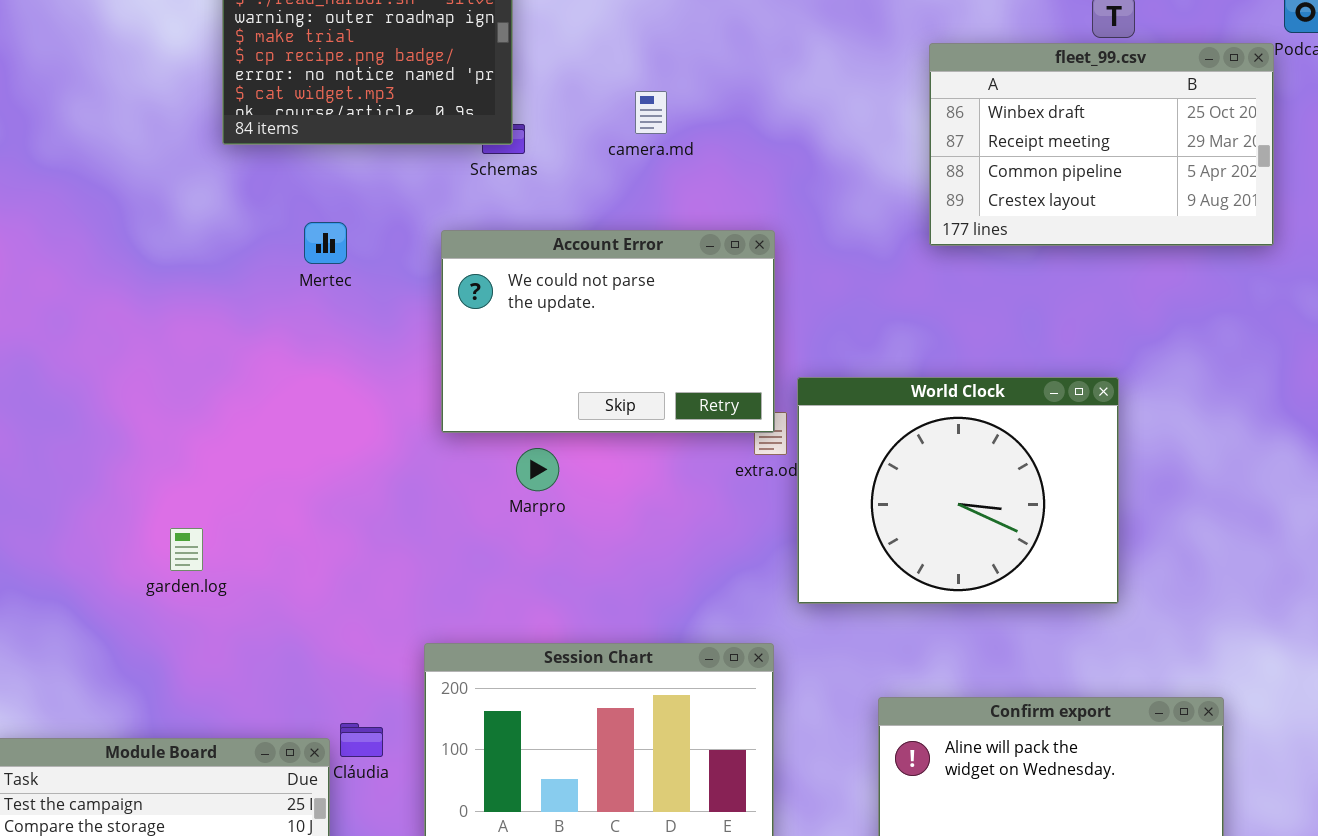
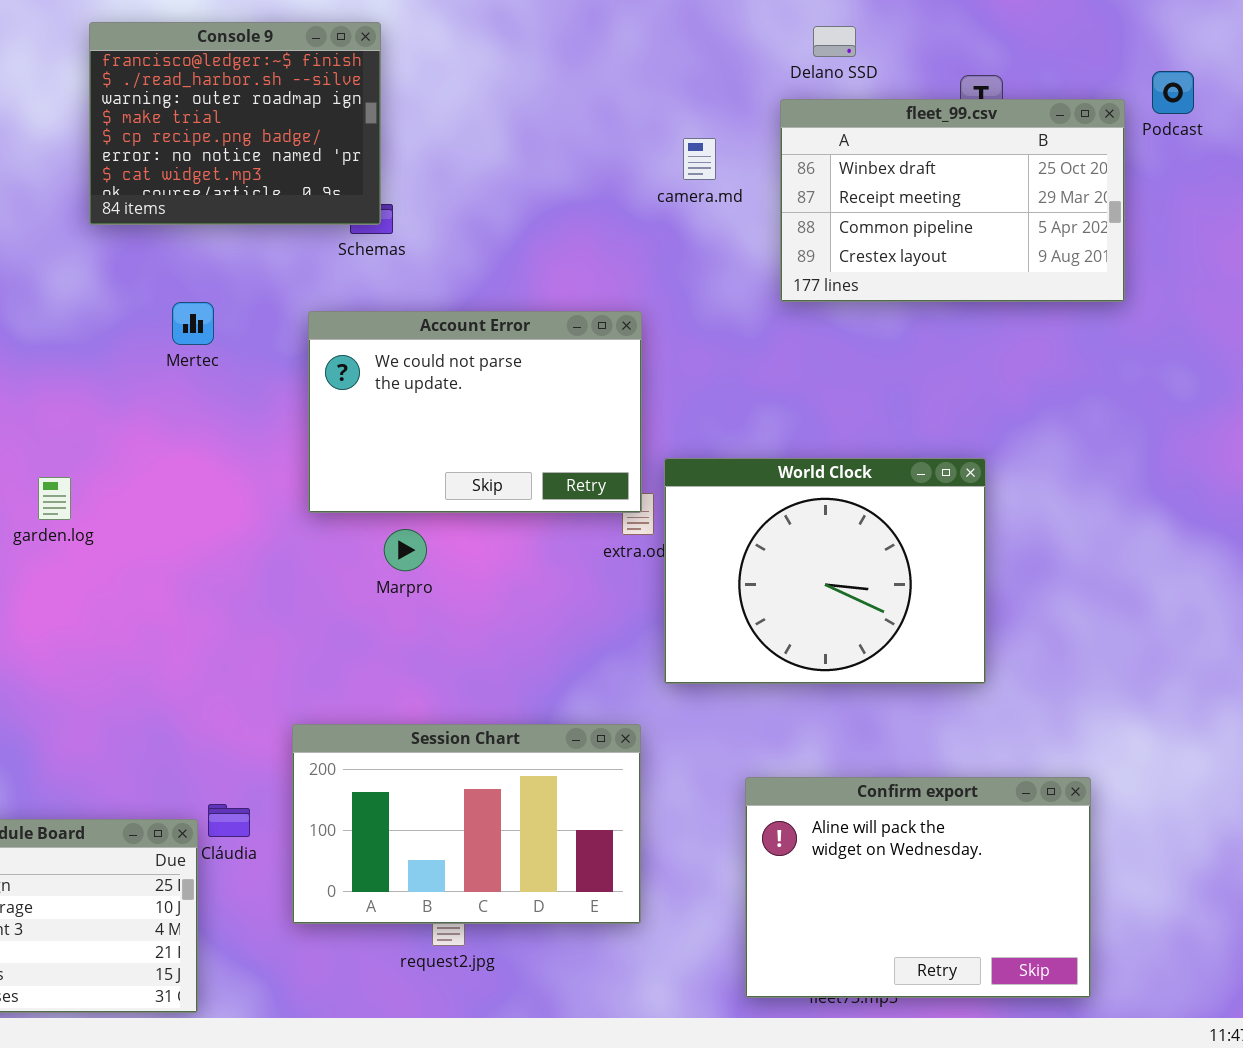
fleet_99.csv: [929,43,1274,246] -> [780,99,1125,302], moved
camera.md: [635,91,667,134] -> [683,138,716,180], moved
garden.log: [170,528,203,571] -> [38,477,71,520], moved

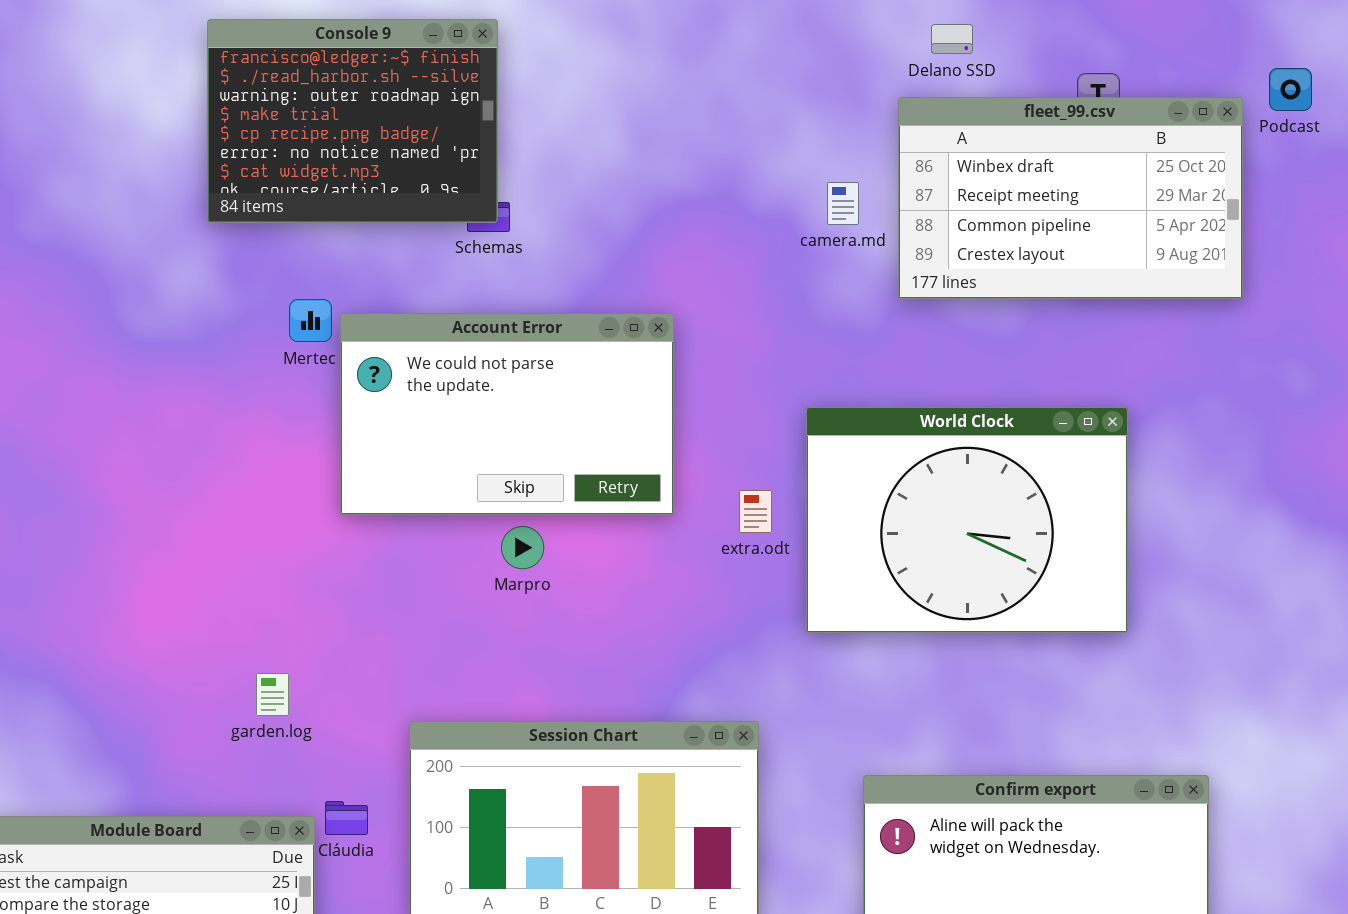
camera.md: [683,138,716,180] -> [827,182,859,225], moved
Account Error: [308,311,642,513] -> [340,313,674,515], moved
World Clock: [664,458,986,684] -> [806,407,1128,633], moved
garden.log: [38,477,71,520] -> [256,673,289,716], moved

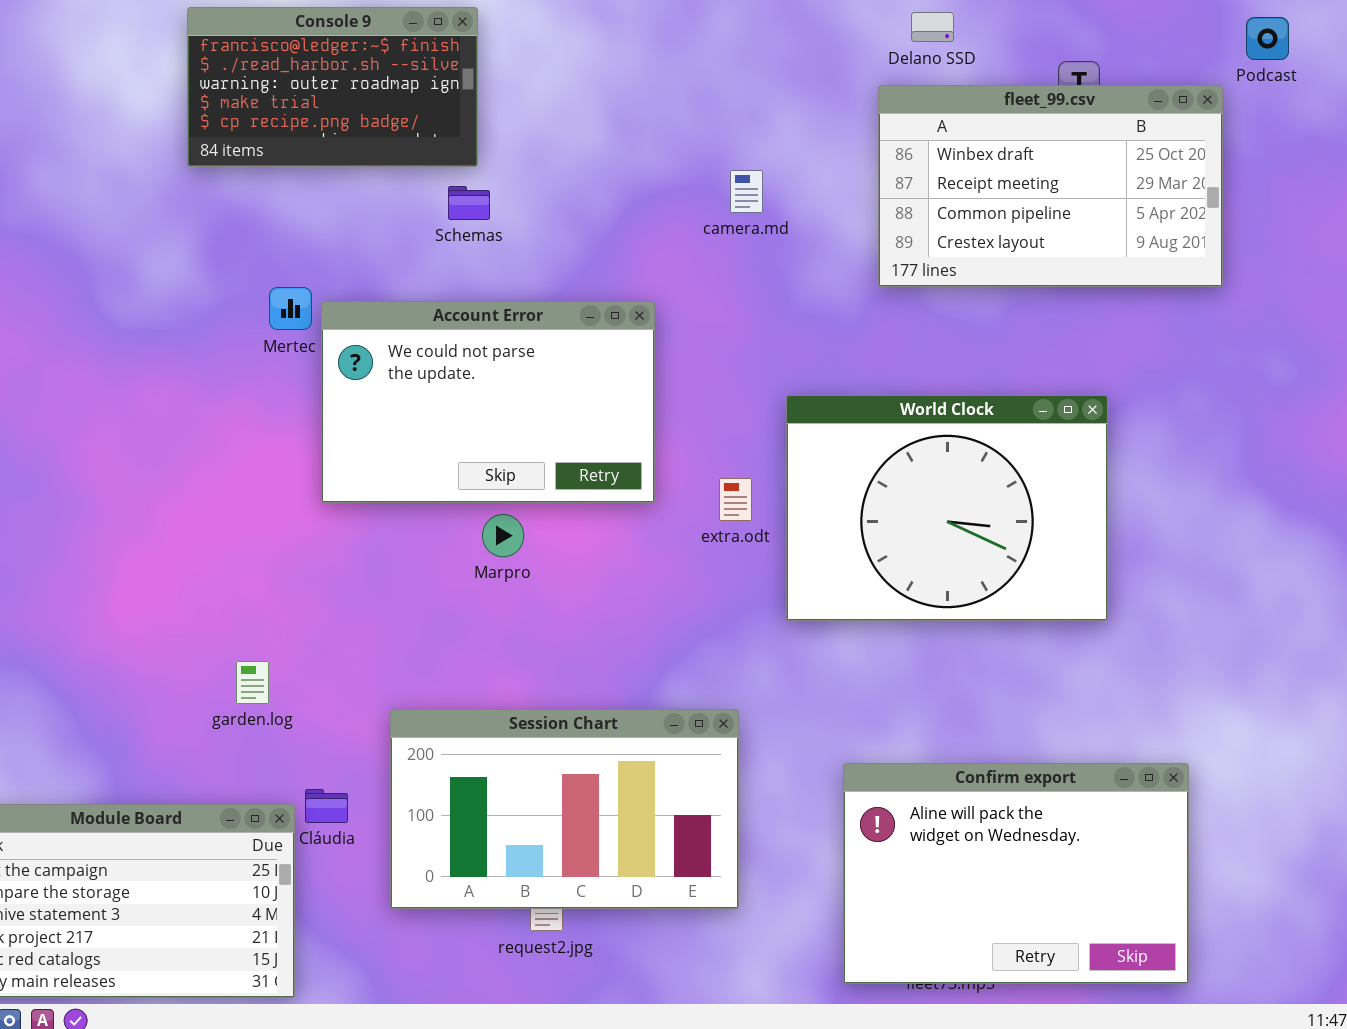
Console 9: [207,19,498,223] -> [187,7,478,167], resized
Podcast: [1269,68,1312,111] -> [1246,17,1289,60], moved
camera.md: [827,182,859,225] -> [730,170,763,213], moved

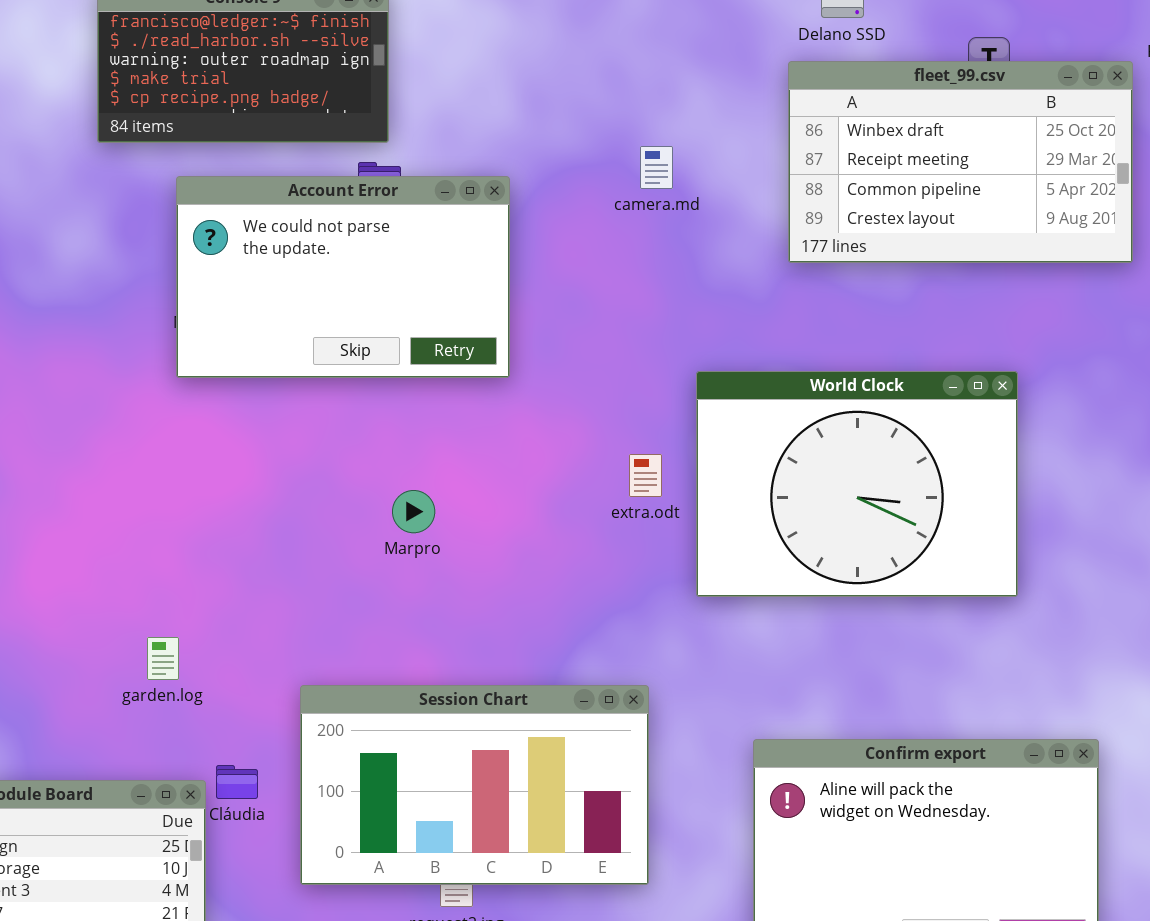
Account Error: [321,301,655,503] -> [176,176,510,378], moved

